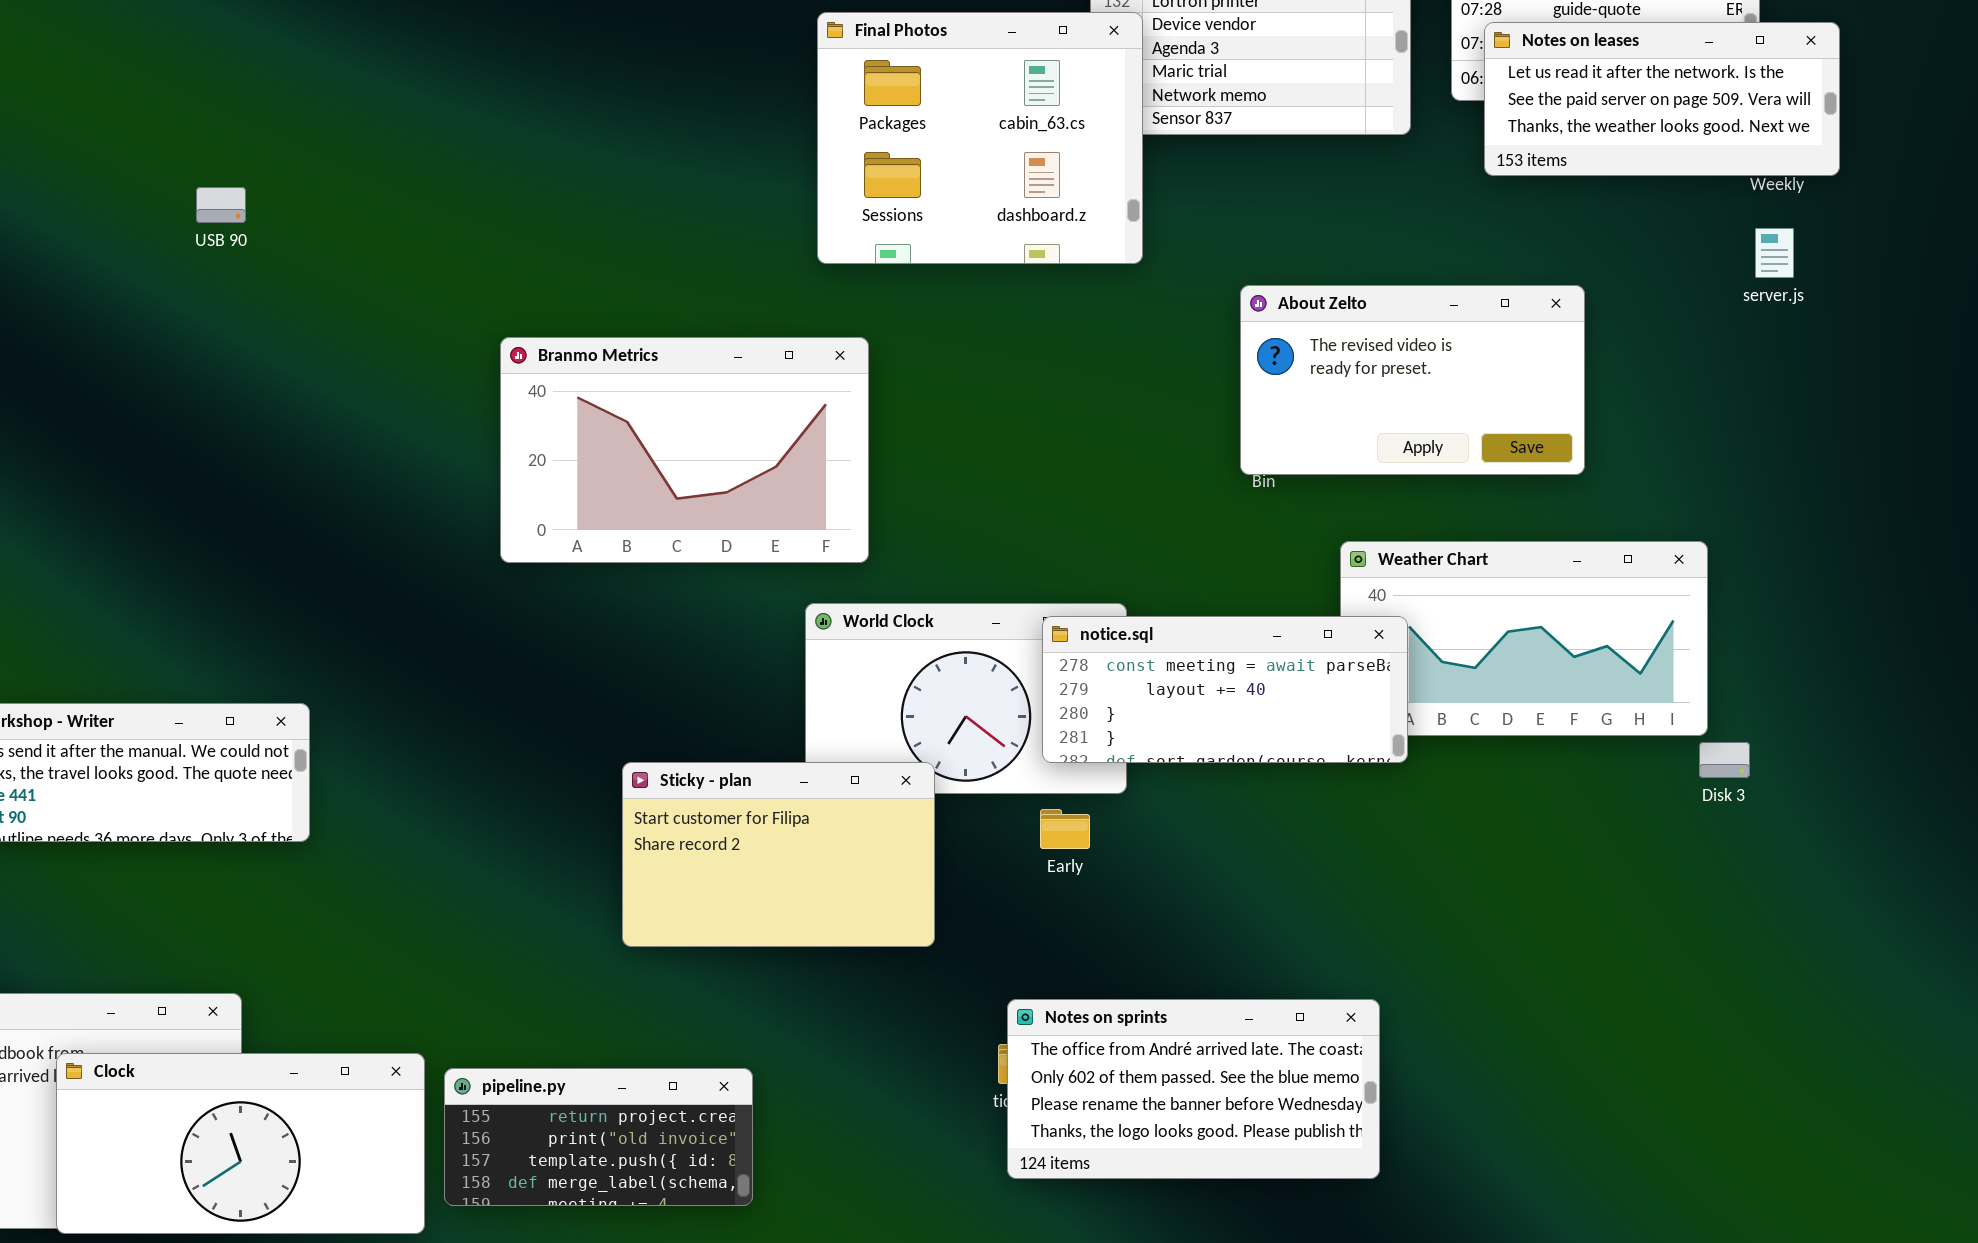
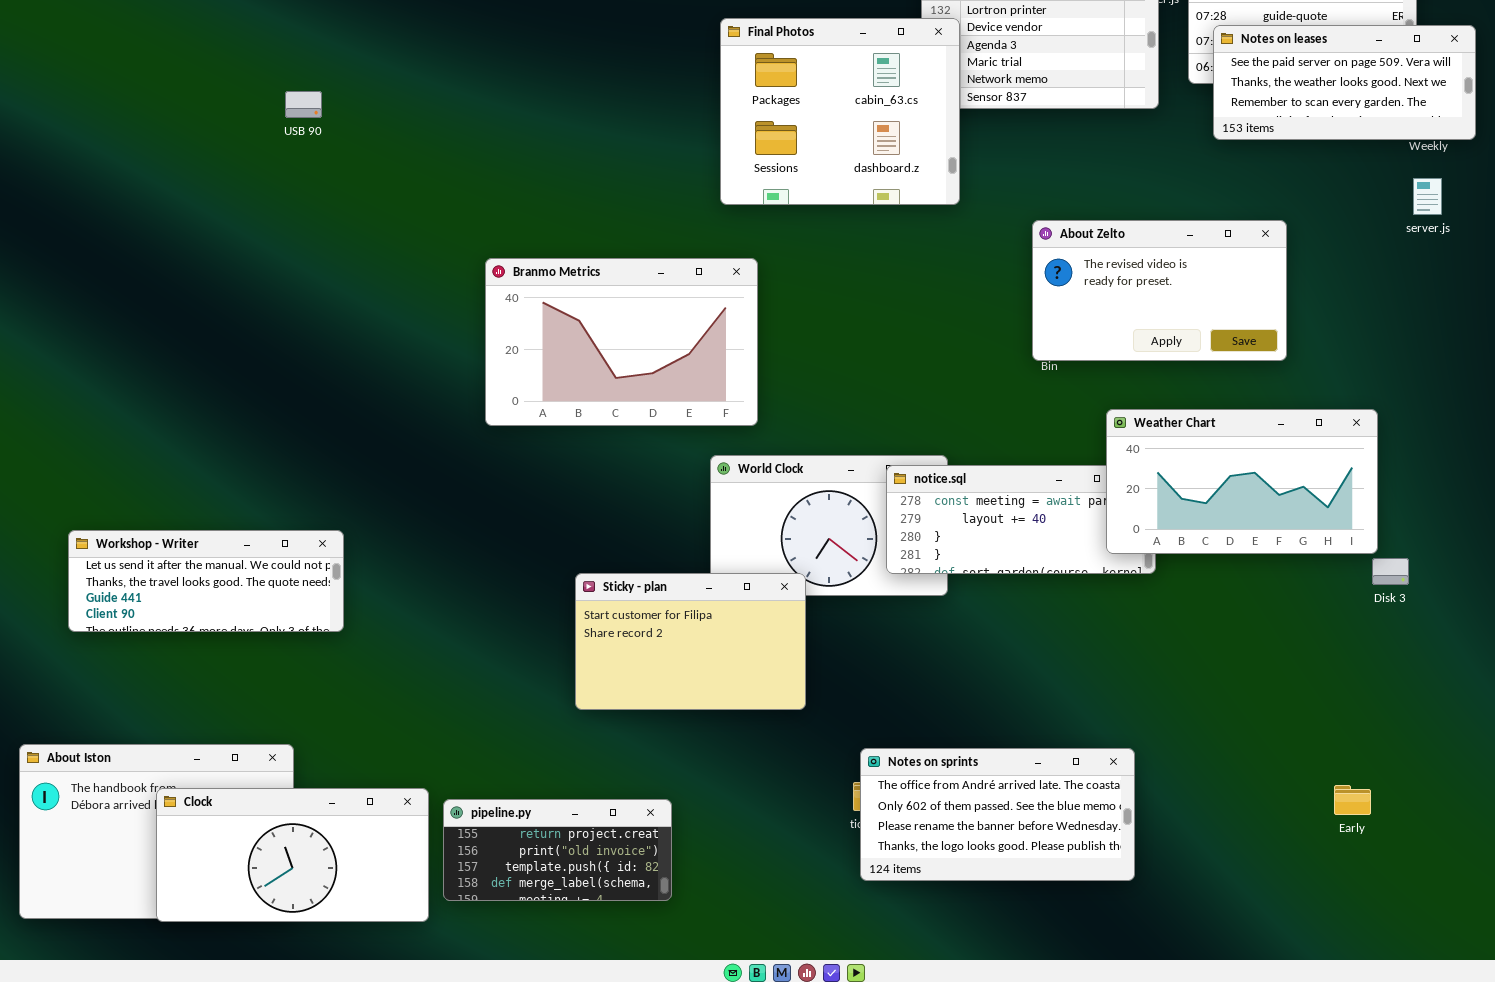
Notes on leases: [1484,22,1840,176] -> [1213,25,1476,140], scrolled down 1 row
USB 90: [196,187,246,223] -> [285,91,322,118], moved
Weather Chart: [1340,541,1708,736] -> [1106,409,1378,554], raised
Early: [1040,809,1090,849] -> [1334,785,1371,815], moved

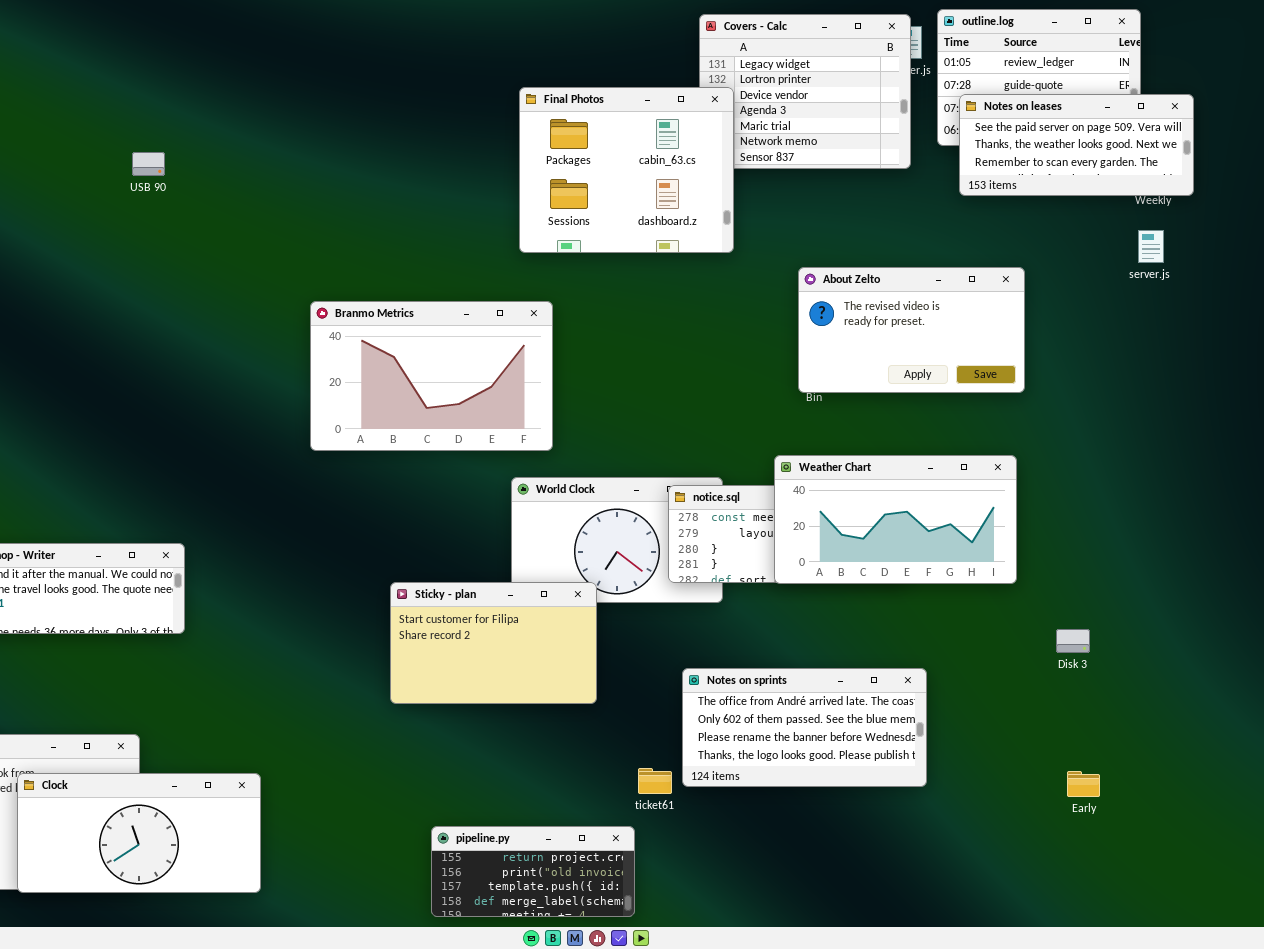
Weather Chart: [1106,409,1378,554] -> [774,455,1017,584], moved
Disk 3: [1372,558,1409,585] -> [1056,629,1090,653], moved
Notes on sprints: [860,748,1135,881] -> [682,668,927,787], moved
pipeline.py: [443,799,672,901] -> [431,826,635,917], moved

